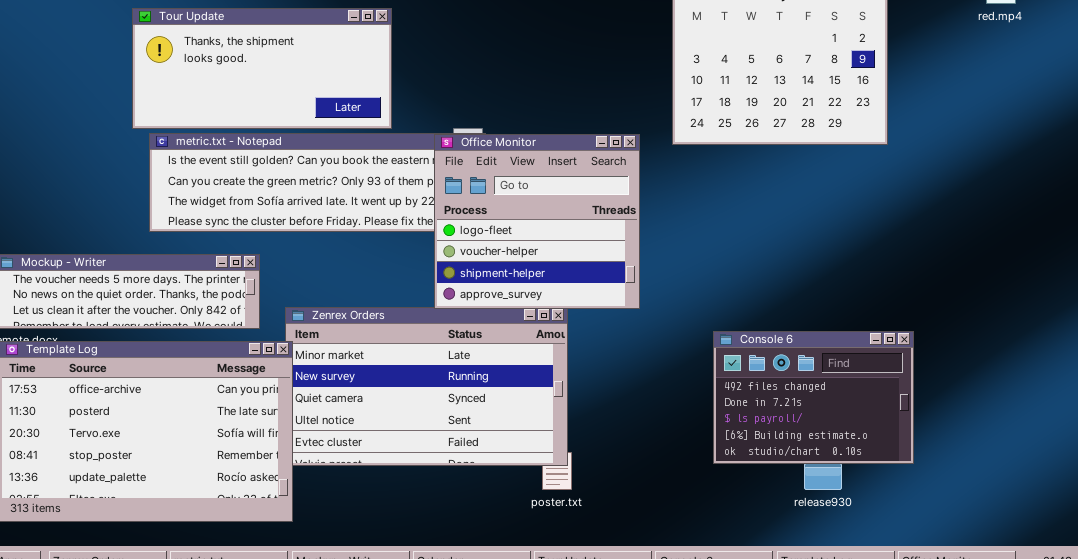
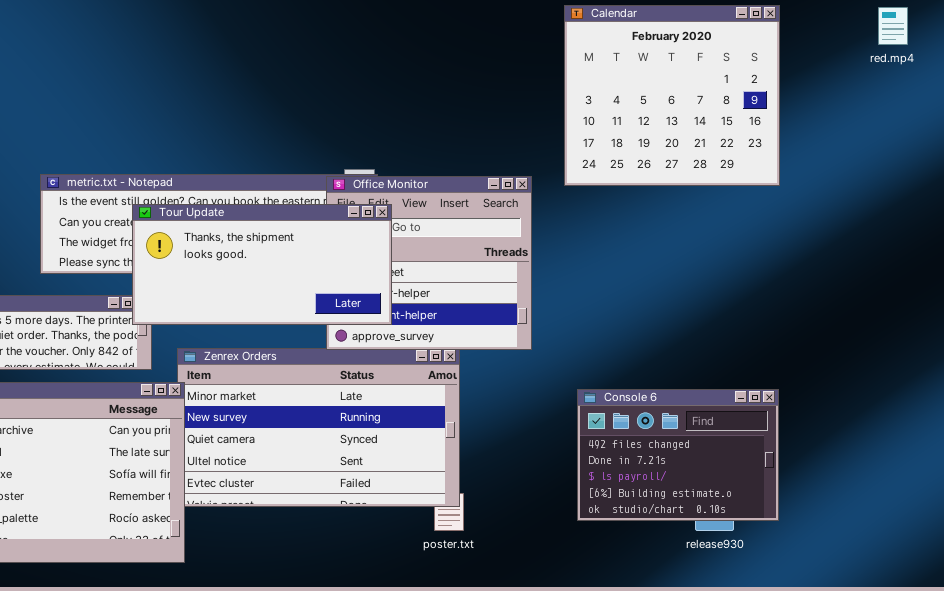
Tour Update: [132,8,392,129] -> [132,204,392,325], moved
Console 6: [713,331,914,464] -> [577,389,779,521], moved

